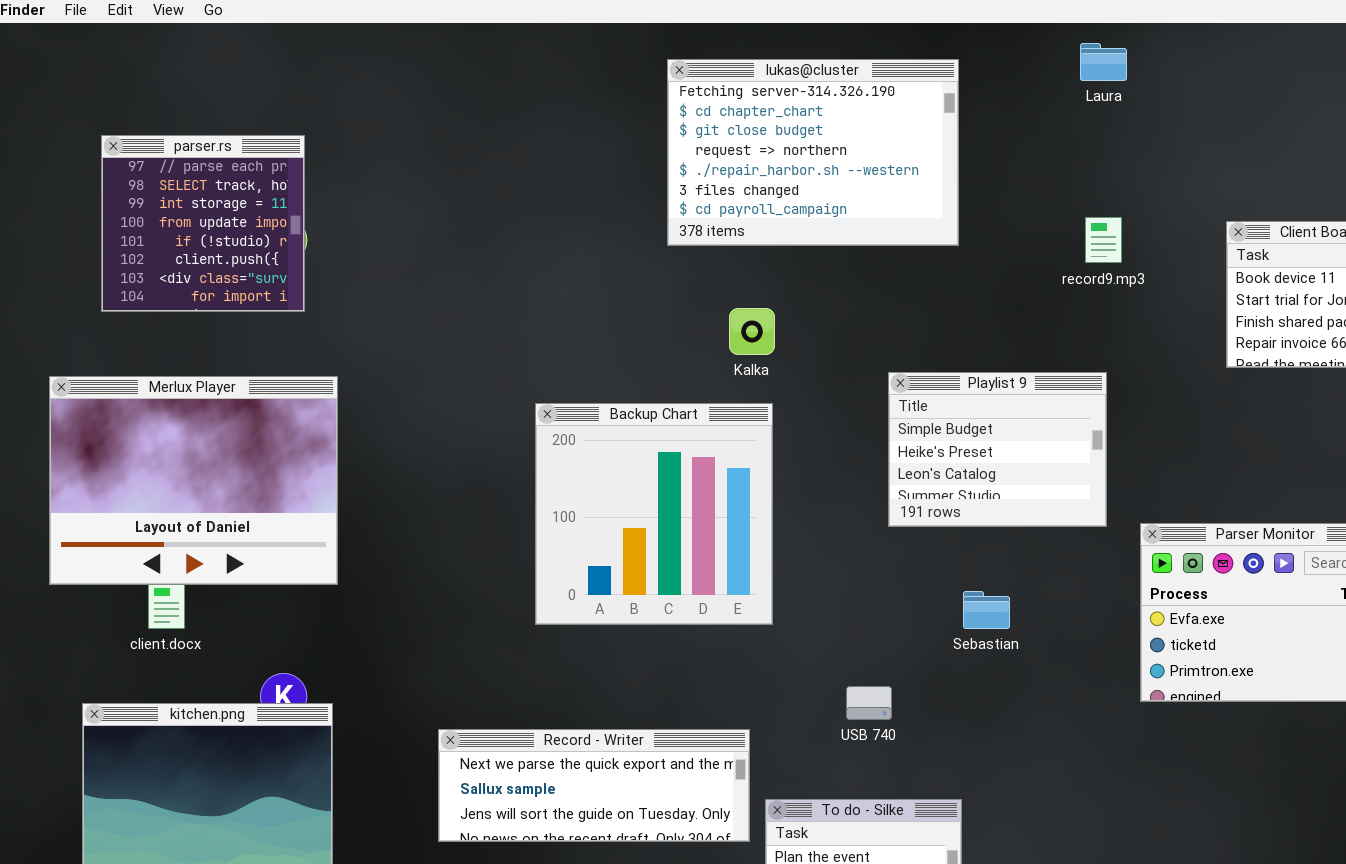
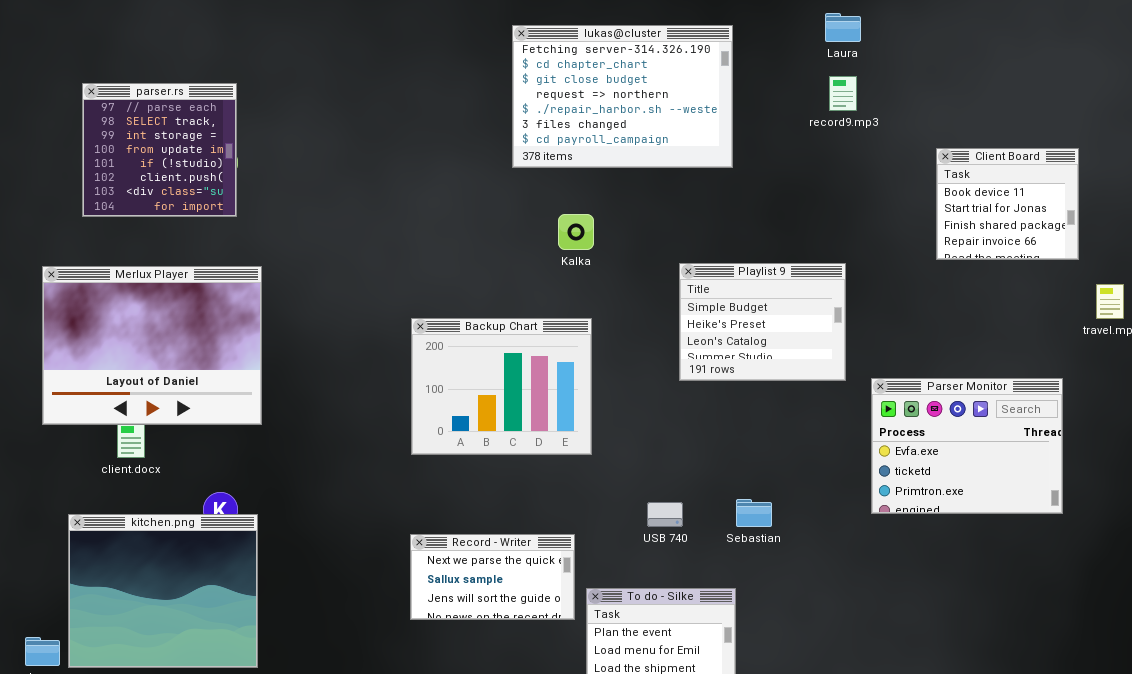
record9.mp3: [1085,217,1122,263] -> [829,76,857,111], moved
Backup Chart: [535,403,773,625] -> [411,318,592,455], resized
Sebastian: [963,591,1010,629] -> [736,499,772,527], moved
Record - Writer: [438,729,750,842] -> [410,534,575,620], resized

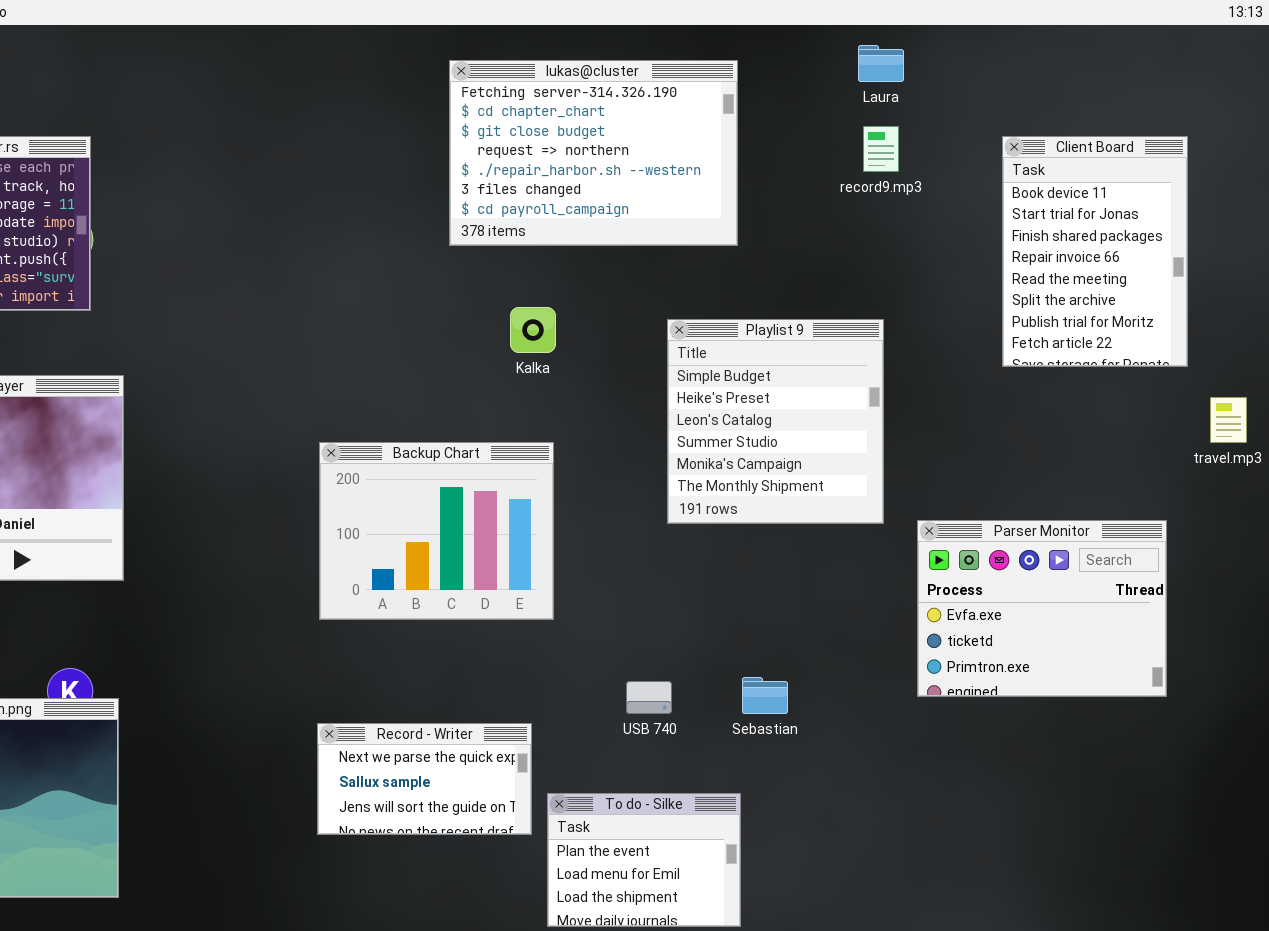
Client Board: [936,148,1079,260] -> [1002,136,1188,367], resized
Playlist 9: [679,263,846,381] -> [667,319,884,524], resized

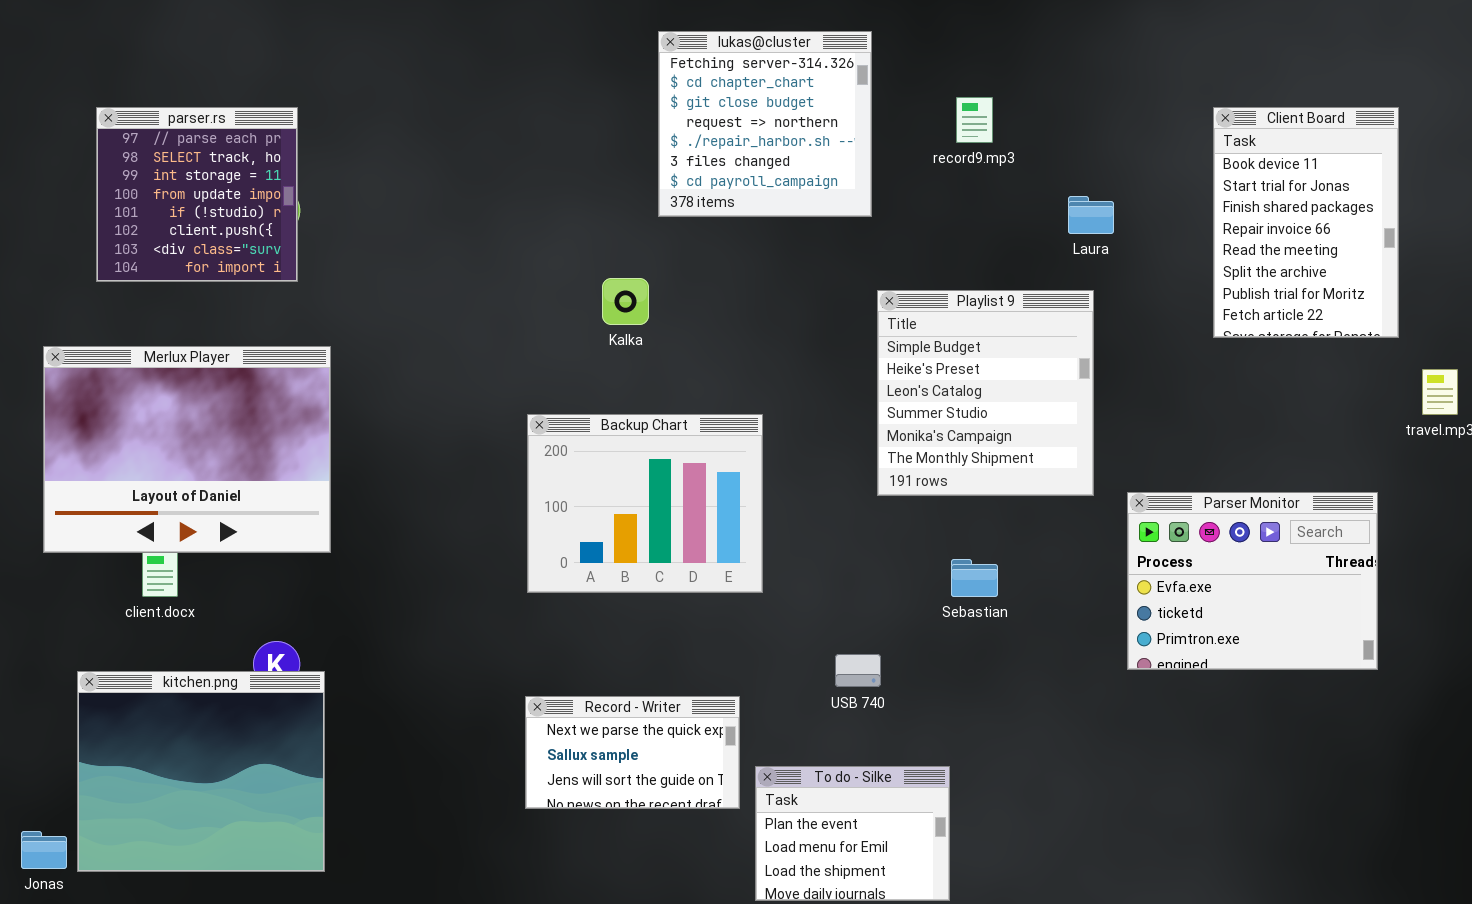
Laura: [858,45,904,82] -> [1068,196,1114,234], moved
lukas@cluster: [449,60,738,246] -> [658,31,872,217], resized
record9.mp3: [863,126,899,172] -> [956,97,993,143], moved
Kalka: [510,307,556,353] -> [602,278,649,325], moved
Sebastian: [742,677,788,714] -> [951,559,998,597], moved

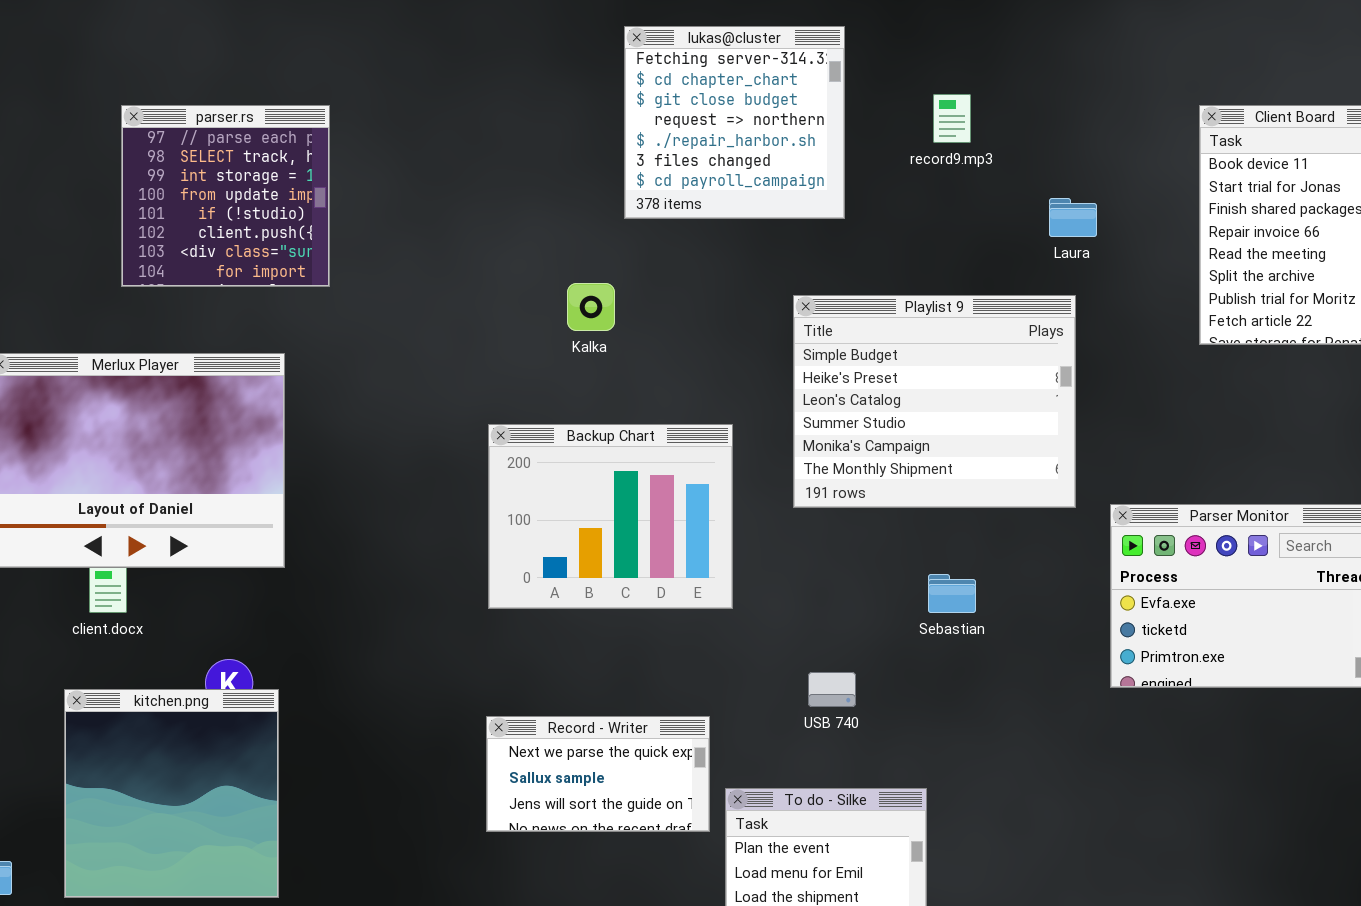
parser.rs: [96,107,298,282] -> [121,105,330,287], moved
Playlist 9: [877,290,1094,496] -> [793,295,1076,508], resized
kitchen.png: [77,671,325,872] -> [64,689,279,898], resized

